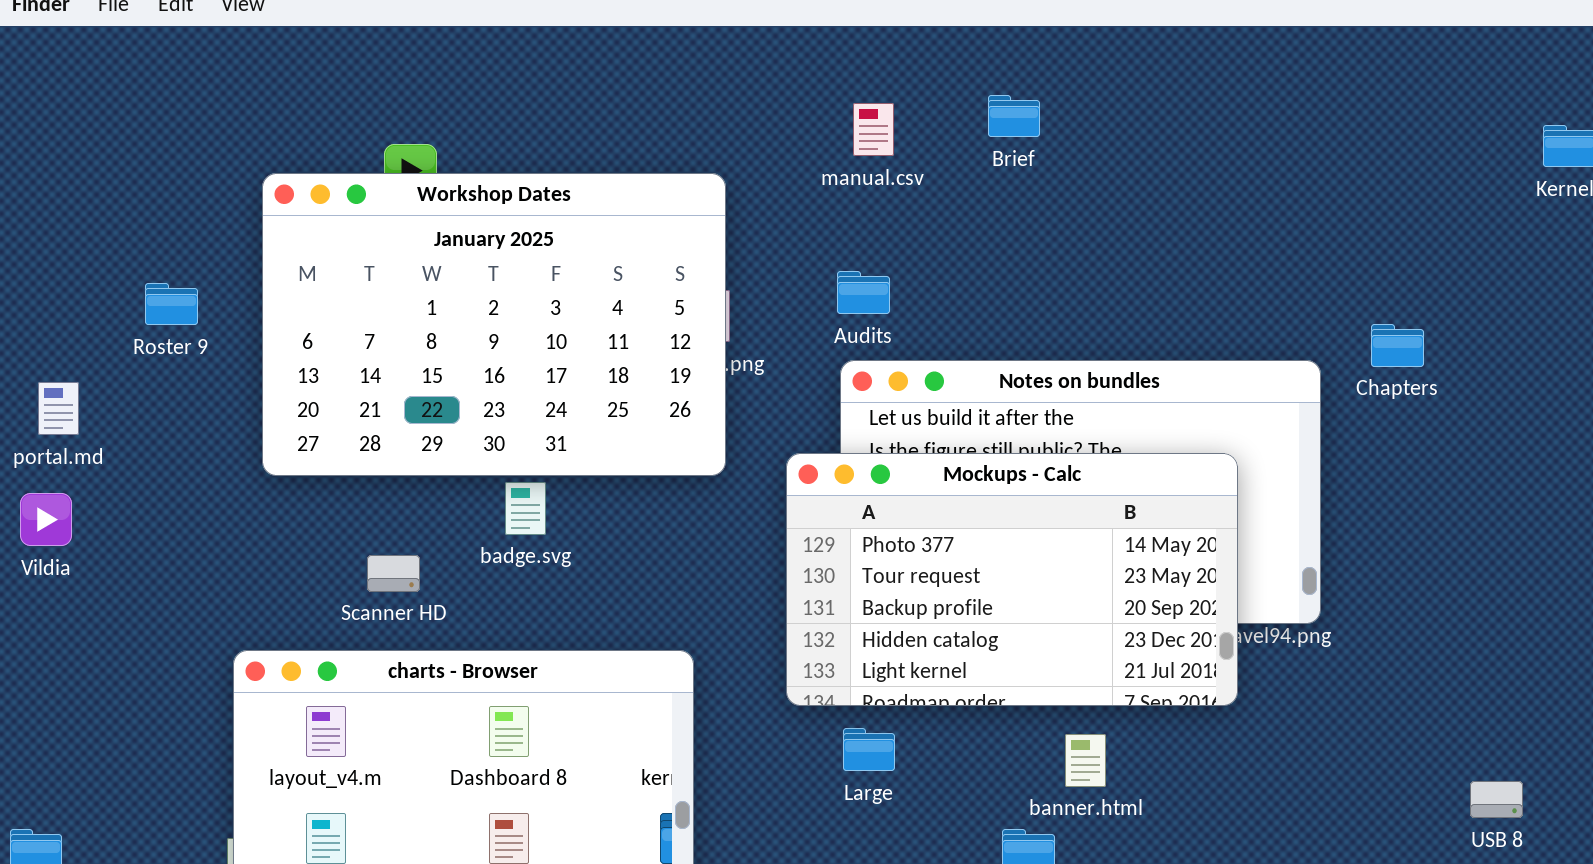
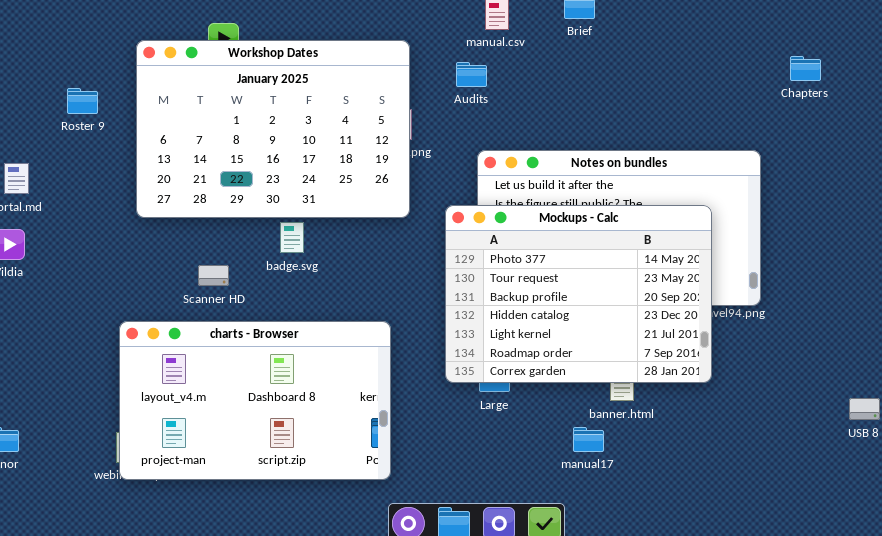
Audits: [837,271,890,314] -> [456,62,487,87], moved
Roster 9: [145,283,198,325] -> [67,88,98,114], moved
Chapters: [1371,324,1424,367] -> [790,56,821,81], moved
Mockups - Calc: [786,453,1238,706] -> [445,205,712,383], resized

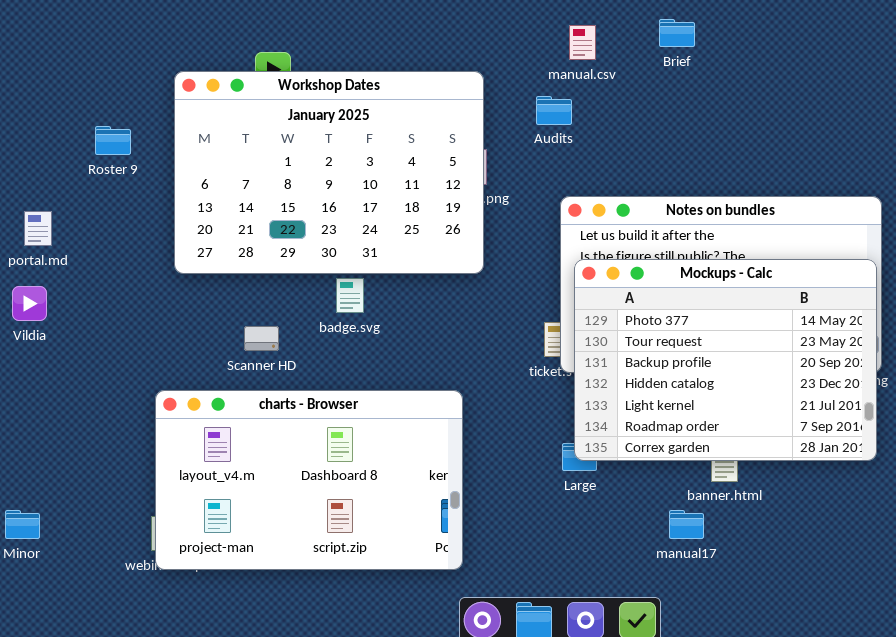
Mockups - Calc: [445,205,712,383] -> [574,259,877,461], moved

